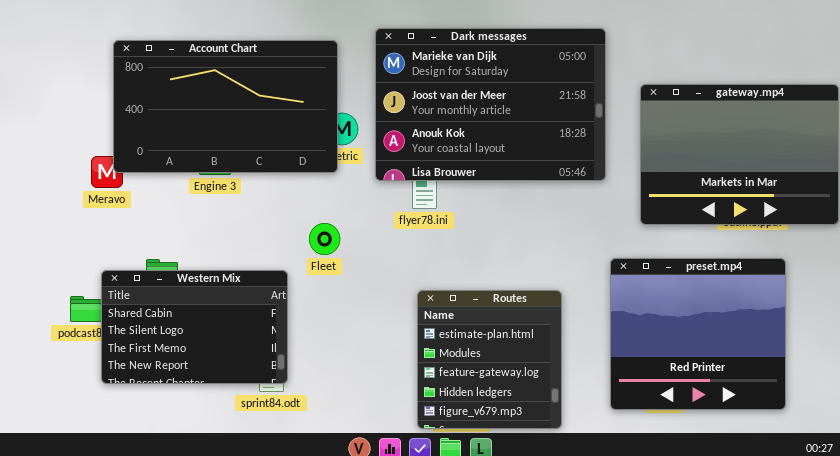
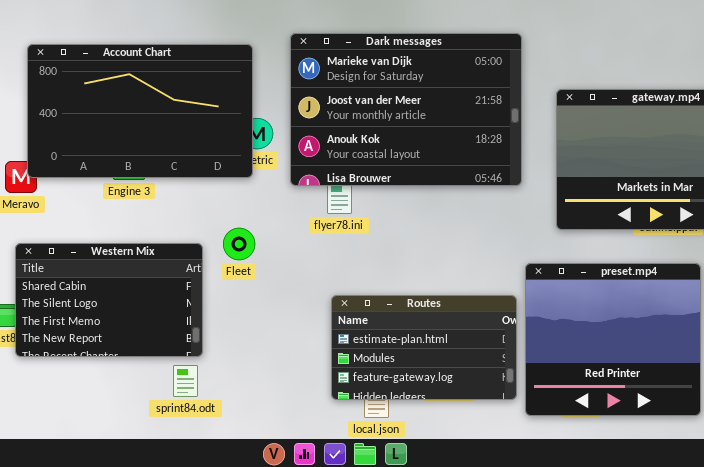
Western Mix: [101,270,288,384] -> [15,243,203,357], moved
Routes: [417,290,562,429] -> [331,295,517,400], resized

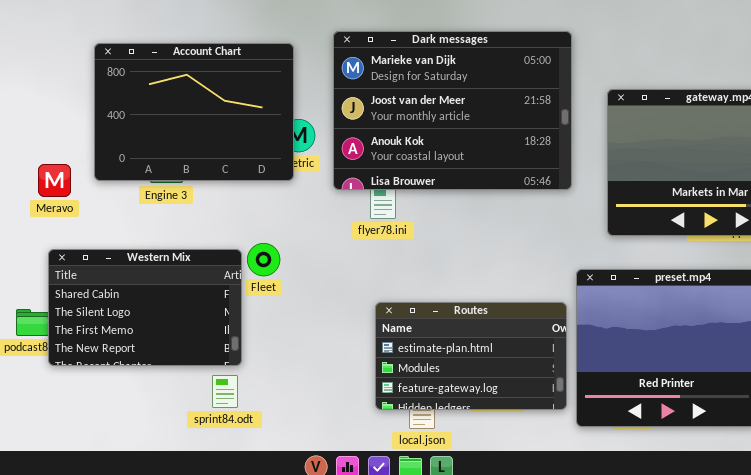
Account Chart: [27,44,253,178] -> [94,43,294,181], resized
Fleet: [223,228,255,260] -> [247,243,280,276], moved

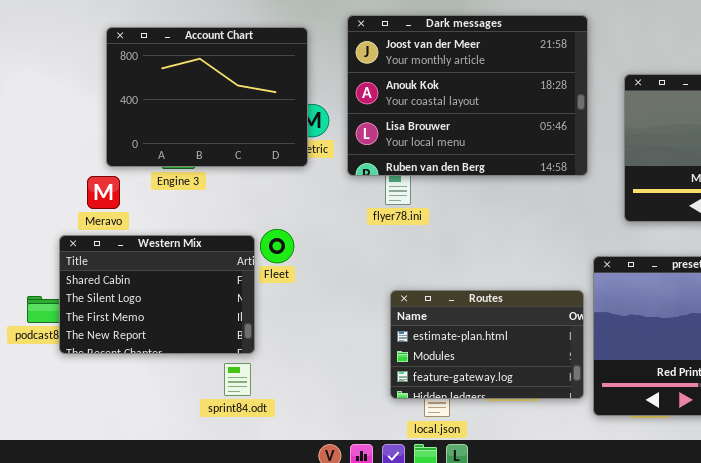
Dark messages: [333,31,572,190] -> [347,15,588,176], scrolled down 1 row
Meravo: [38,164,71,197] -> [87,176,120,209], moved

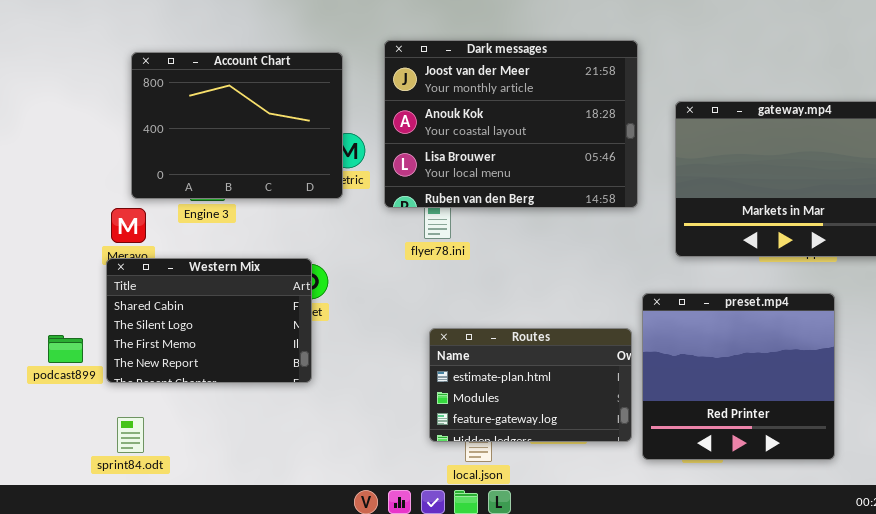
Western Mix: [59,235,255,354] -> [106,258,312,383], moved
sprint84.odt: [224,363,251,396] -> [117,417,144,453], moved

